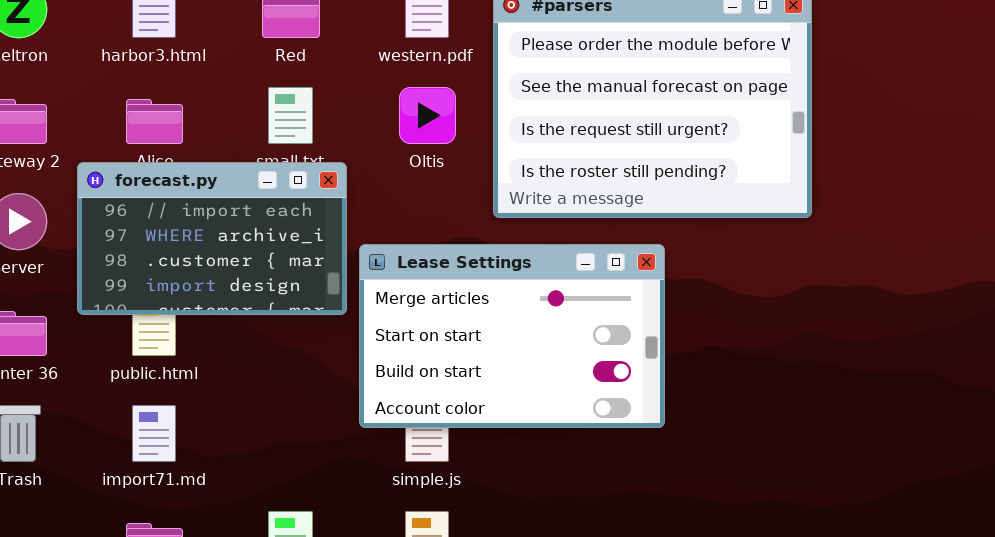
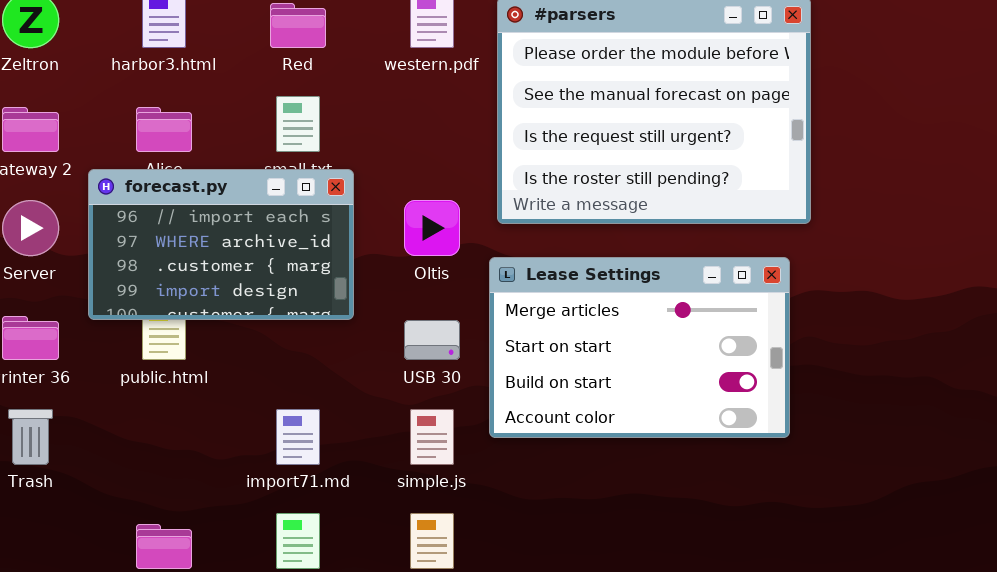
Oltis: [399,87,456,144] -> [404,200,460,256], moved
Lease Settings: [359,244,665,428] -> [489,257,790,438], moved
import71.md: [132,405,176,462] -> [276,409,320,465], moved

